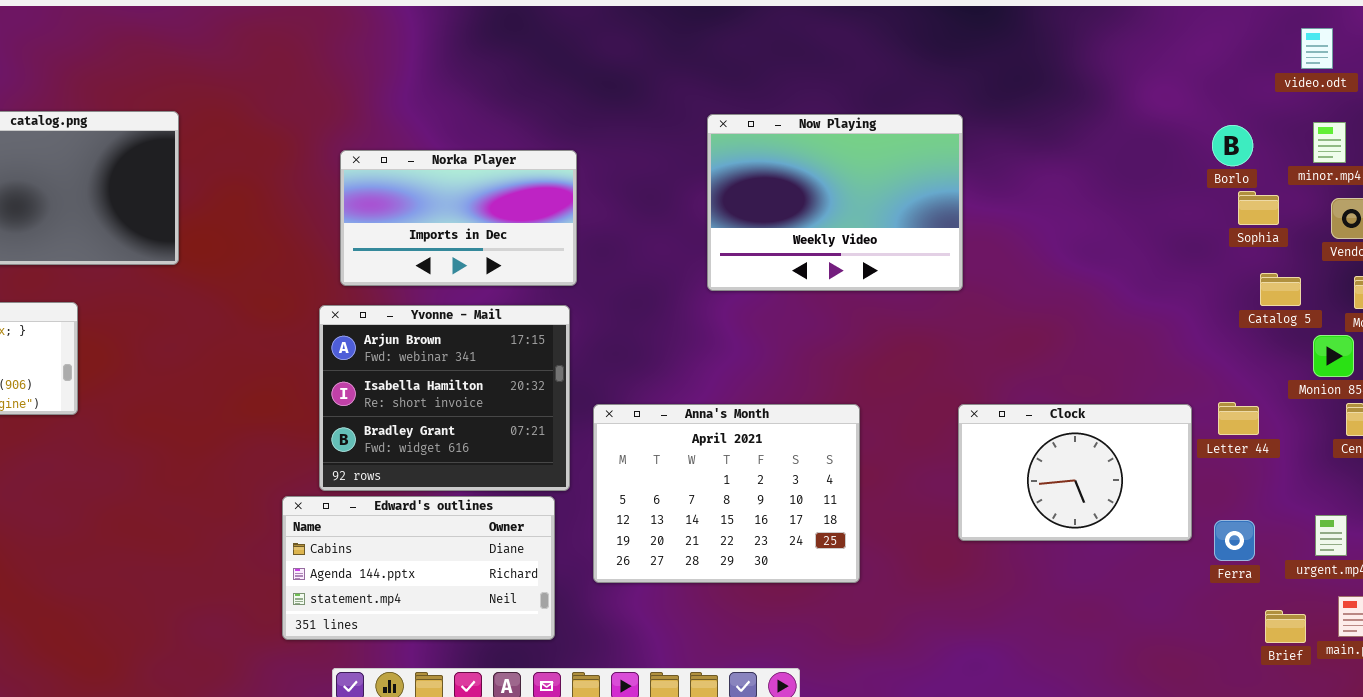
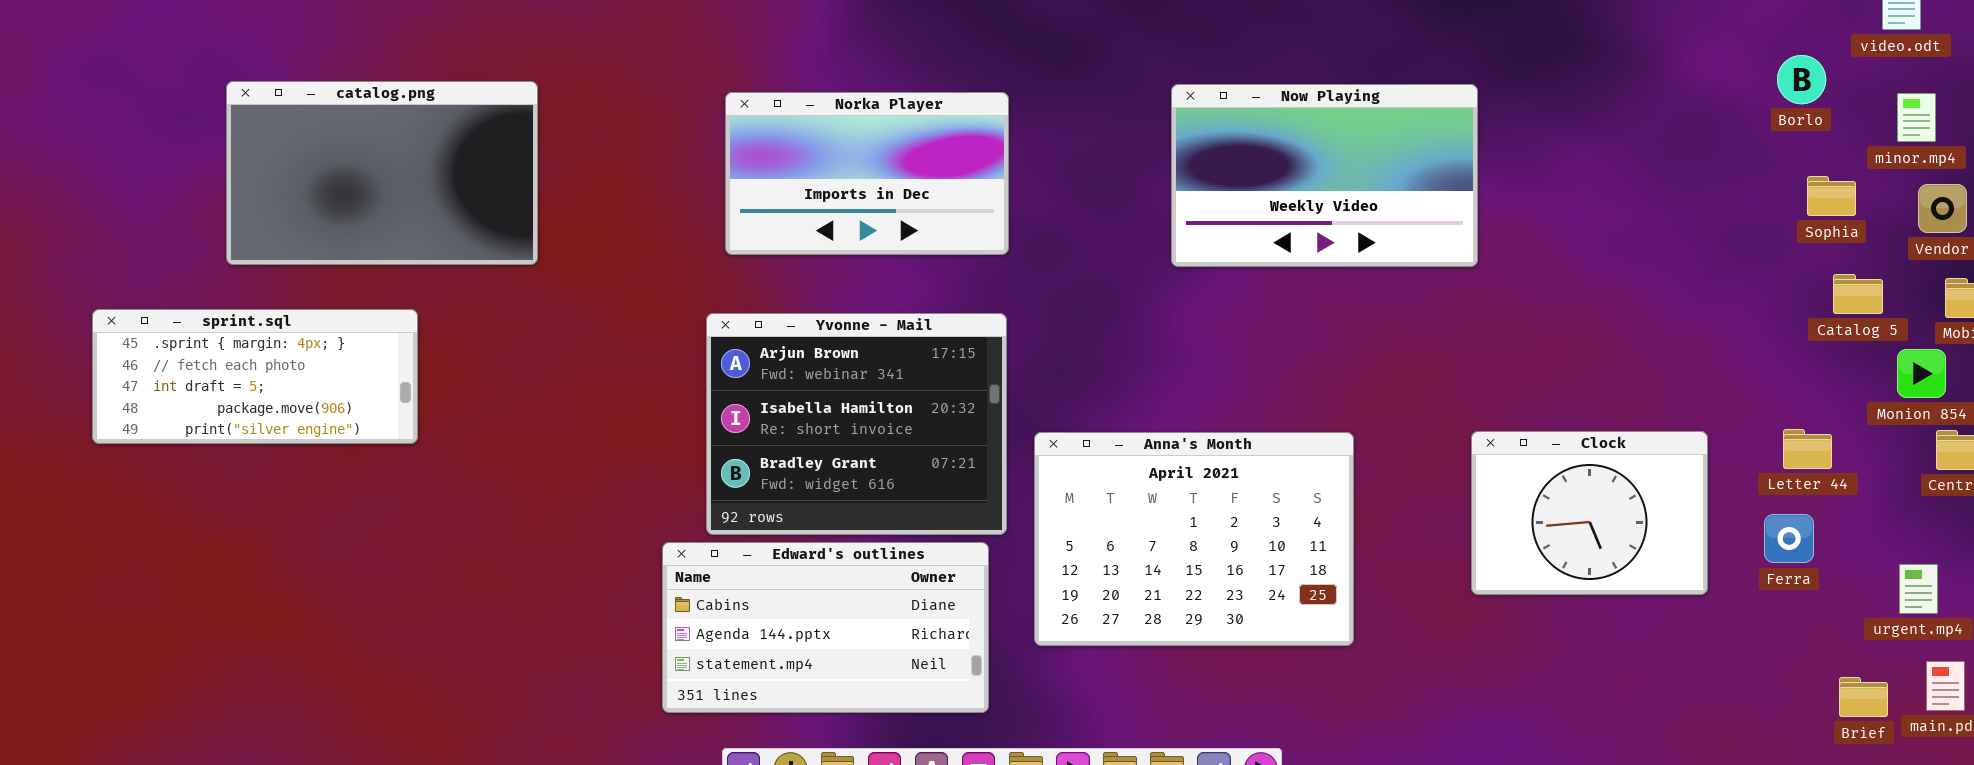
Now Playing: [707,114,963,291] -> [1171,84,1478,267], resized
Borlo: [1212,125,1253,166] -> [1777,55,1826,104], moved
Norka Player: [340,150,577,286] -> [725,92,1009,255], moved
Clock: [958,404,1192,541] -> [1471,431,1708,595], resized
Ferra: [1214,520,1255,561] -> [1764,514,1814,563], moved

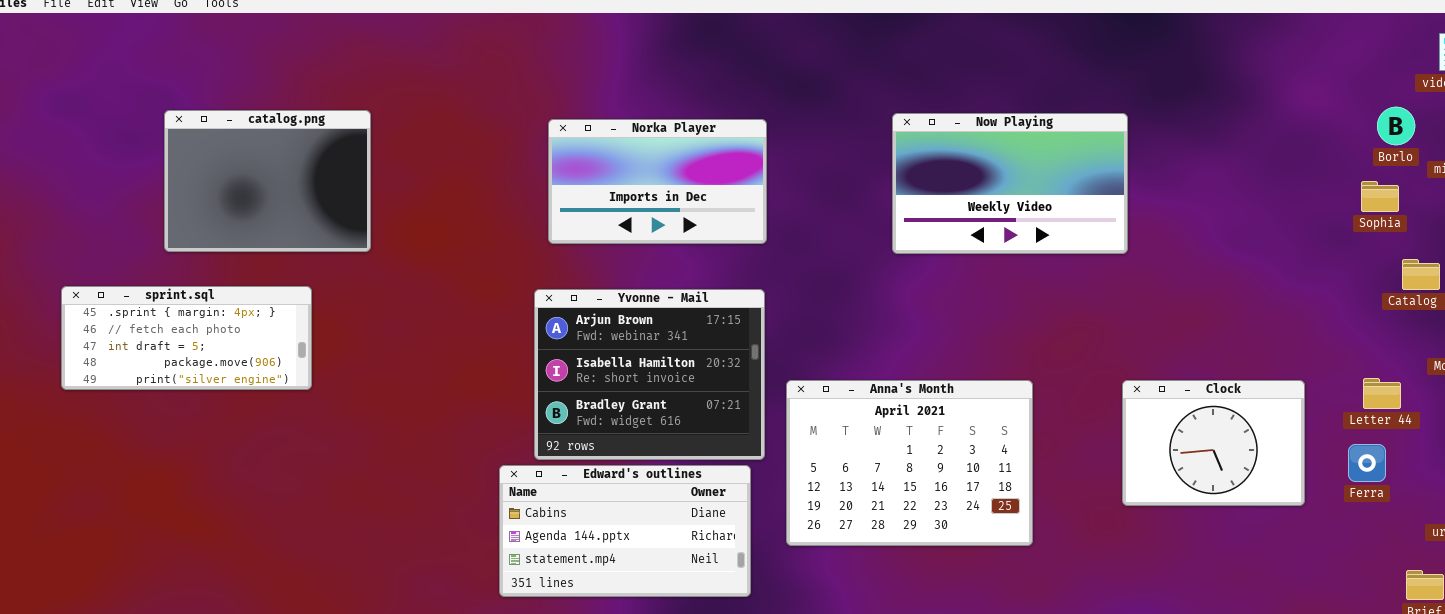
Borlo: [1777,55,1826,104] -> [1377,107,1415,145], moved
catalog.png: [226,81,538,265] -> [164,110,371,252], resized
Sophia: [1807,176,1856,216] -> [1361,181,1399,212], moved

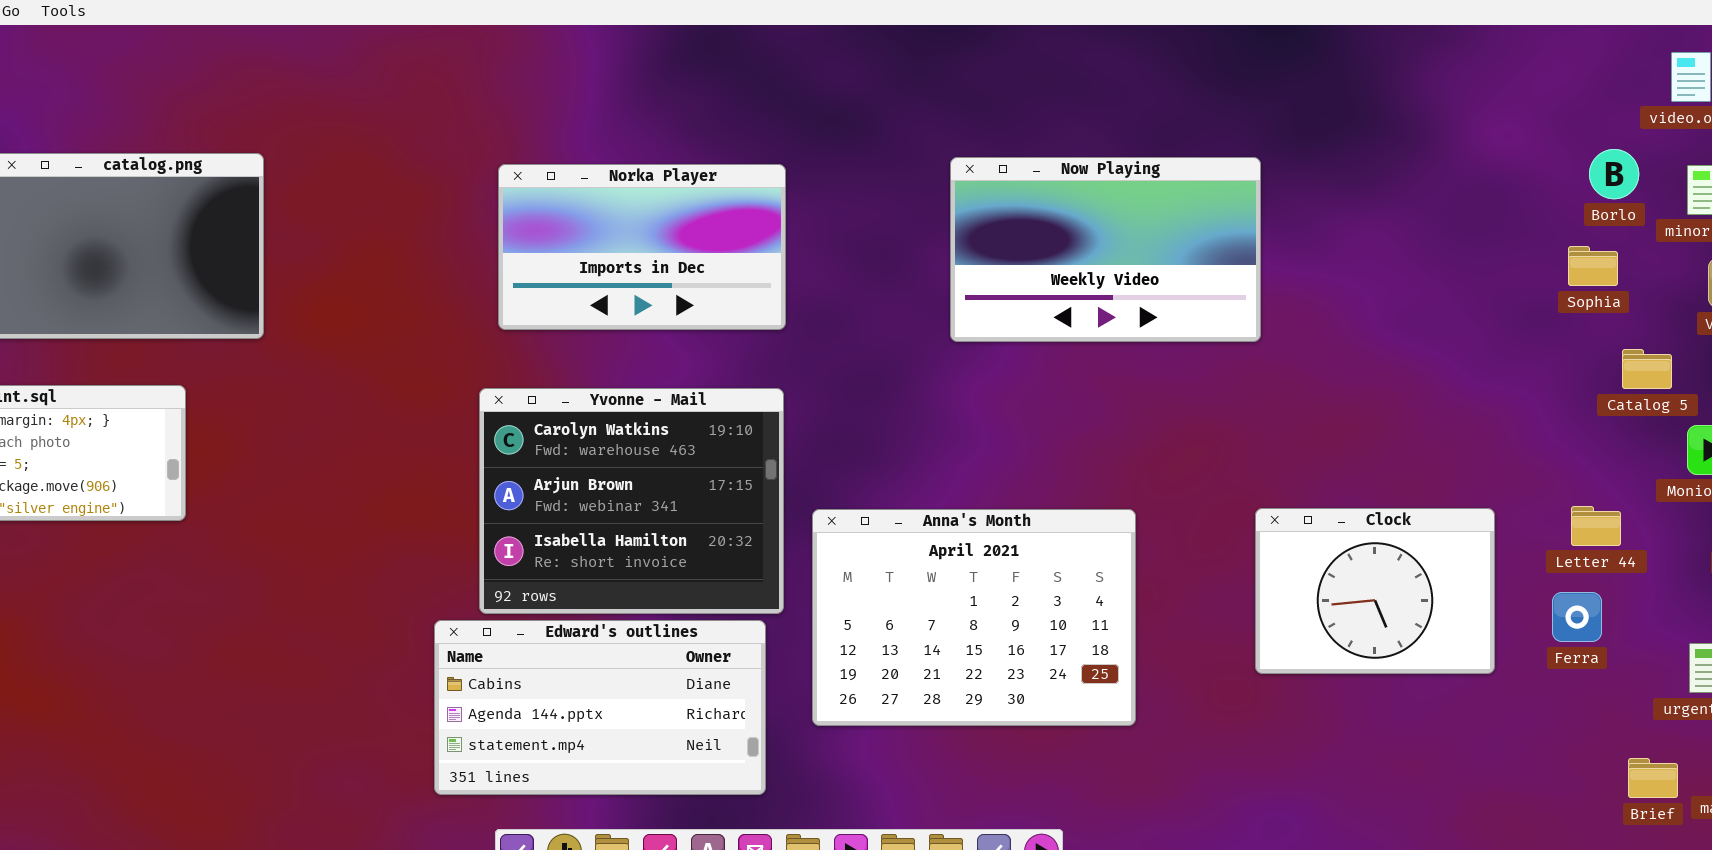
Yvonne - Mail: [534,289,765,460] -> [479,388,784,614], scrolled up 1 row

